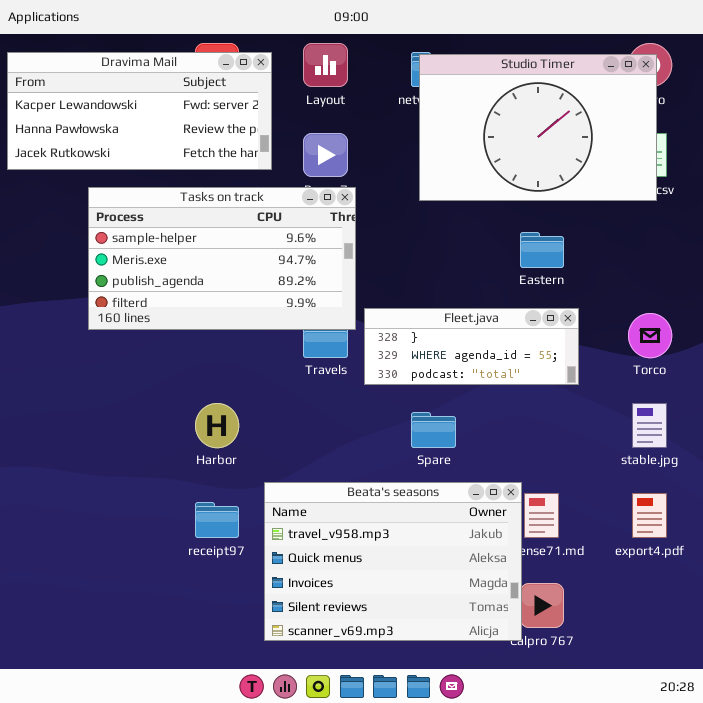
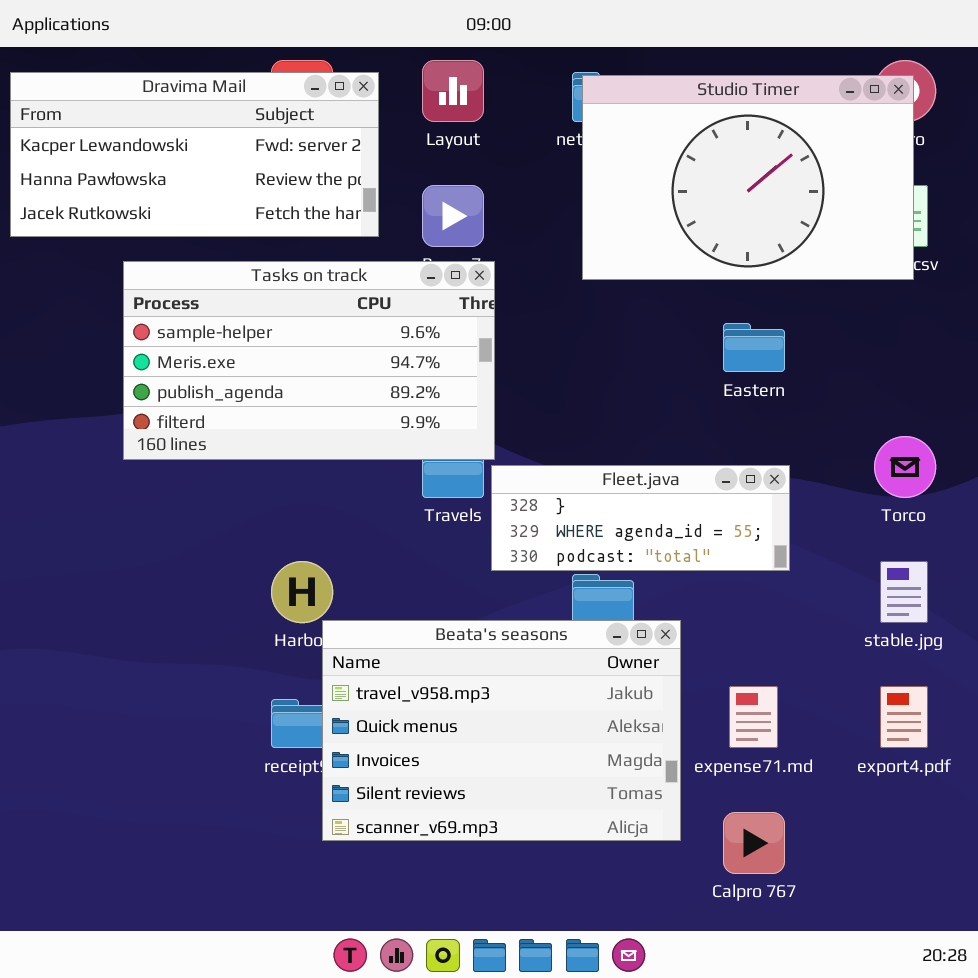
Fleet.java: [364,308,579,385] -> [491,465,790,571], moved
Beata's seasons: [264,482,522,641] -> [322,620,681,841], moved

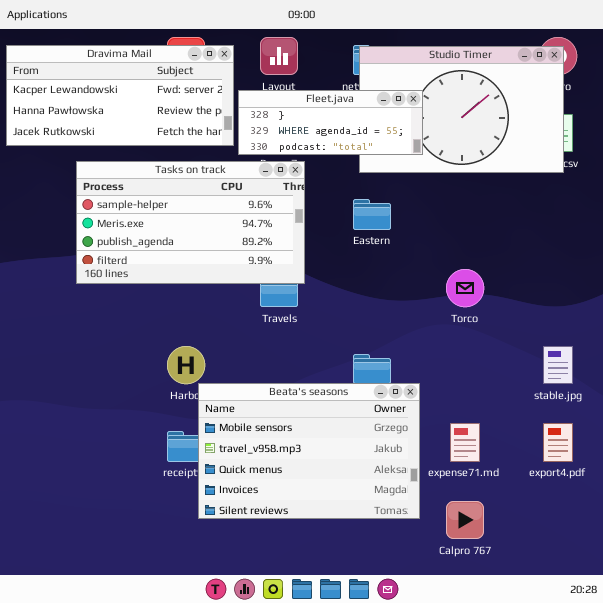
Eastern: [723,323,785,372] -> [353,199,391,230], moved
Torco: [874,436,936,498] -> [446,269,484,307], moved
Fleet.java: [491,465,790,571] -> [238,90,423,155], moved
Beata's seasons: [322,620,681,841] -> [198,383,420,519], scrolled up 1 row

